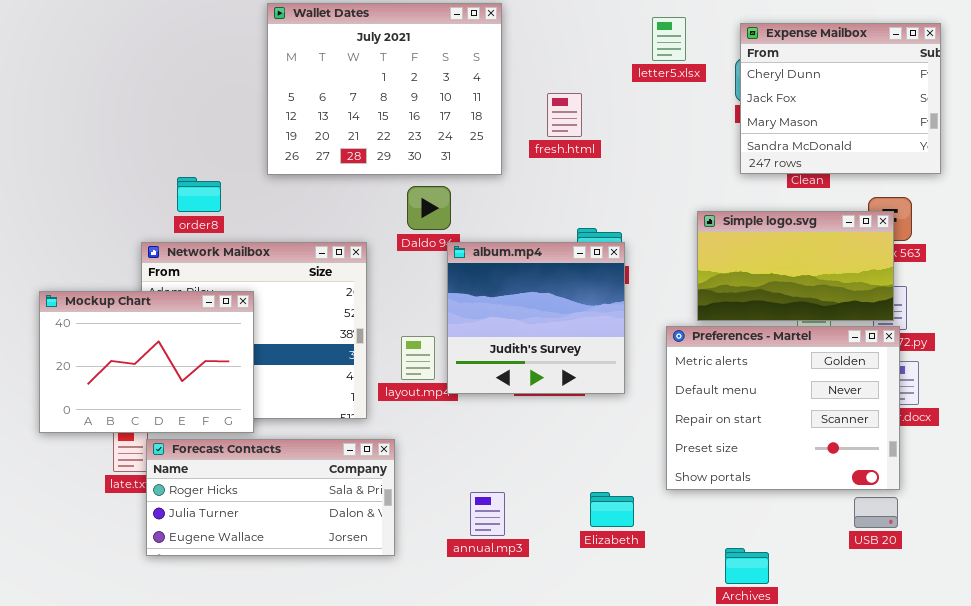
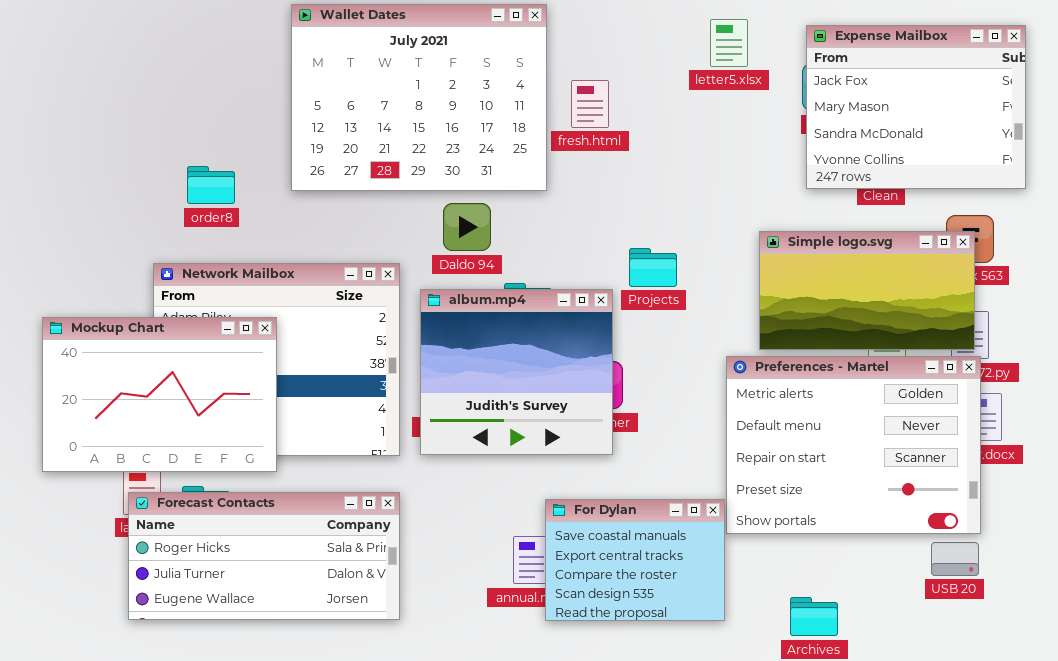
Expense Mailbox: [740,23,941,174] -> [806,25,1026,189], scrolled down 1 row
fresh.html: [547,93,582,137] -> [571,80,609,128], moved
order8: [177,177,221,212] -> [187,166,235,204], moved
album.mp4: [447,242,625,394] -> [420,289,613,455], moved
Forecast Contacts: [146,439,395,556] -> [128,492,400,620], moved
For Dylan: none -> [545,499,725,621], opened

